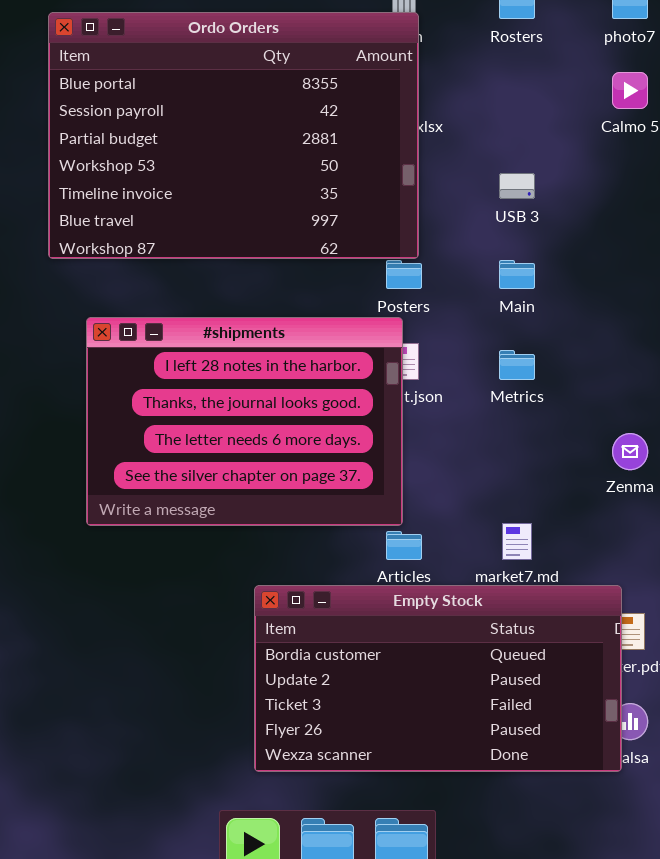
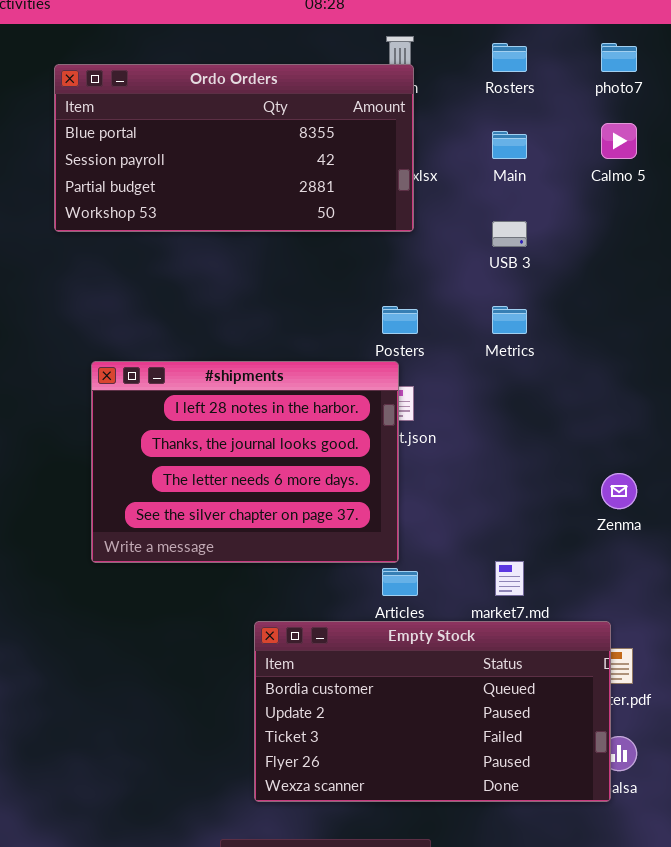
Ordo Orders: [48,12,419,259] -> [54,64,414,232], resized
Main: [499,260,535,289] -> [492,131,527,159], moved
Metrics: [499,350,535,380] -> [492,306,527,334], moved

